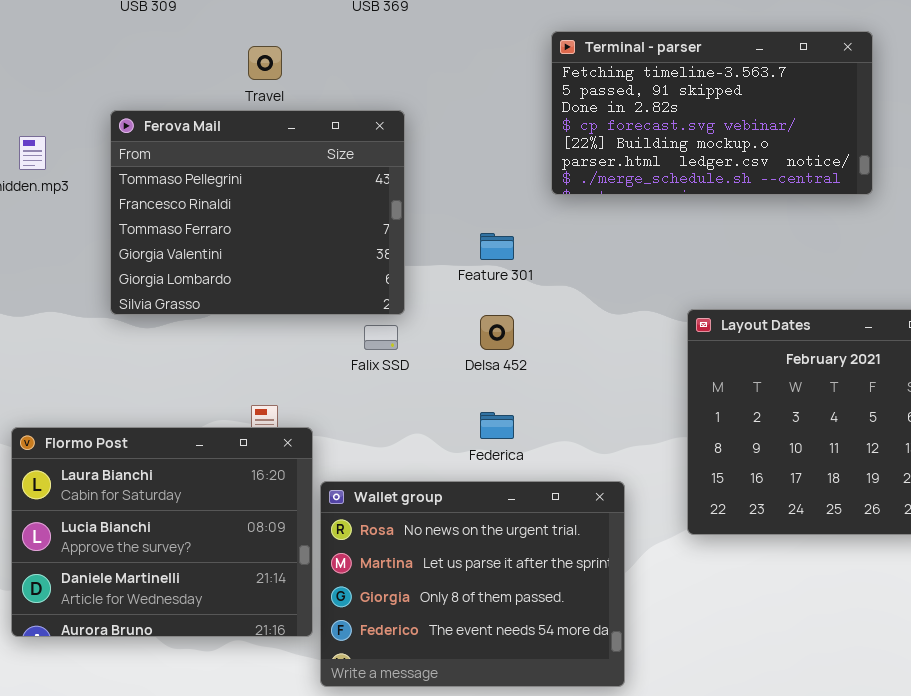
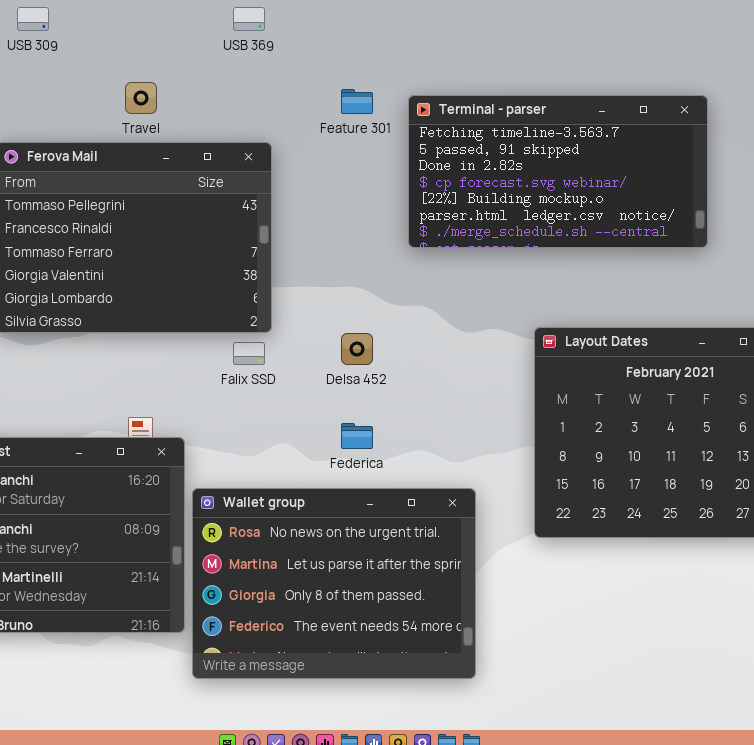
Terminal - parser: [551,31,873,195] -> [408,95,708,248], moved
Feature 301: [480,233,514,260] -> [341,89,373,114], moved

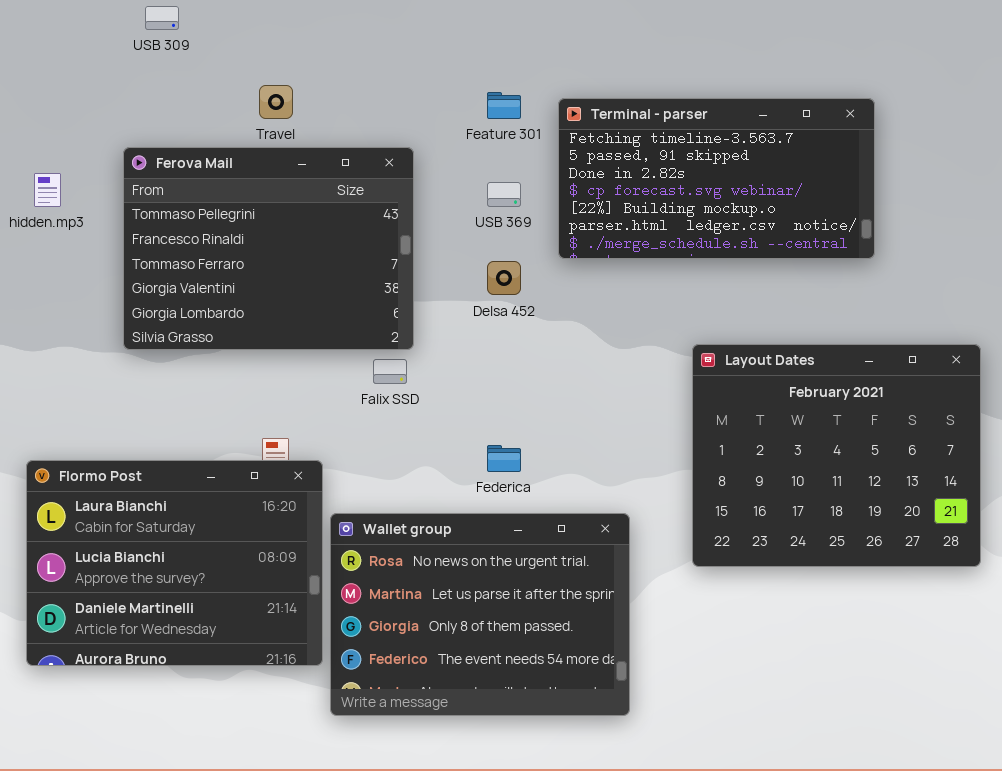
USB 369: [233,7,265,31] -> [487,182,521,207], moved
Delsa 452: [341,333,373,365] -> [487,261,521,295], moved

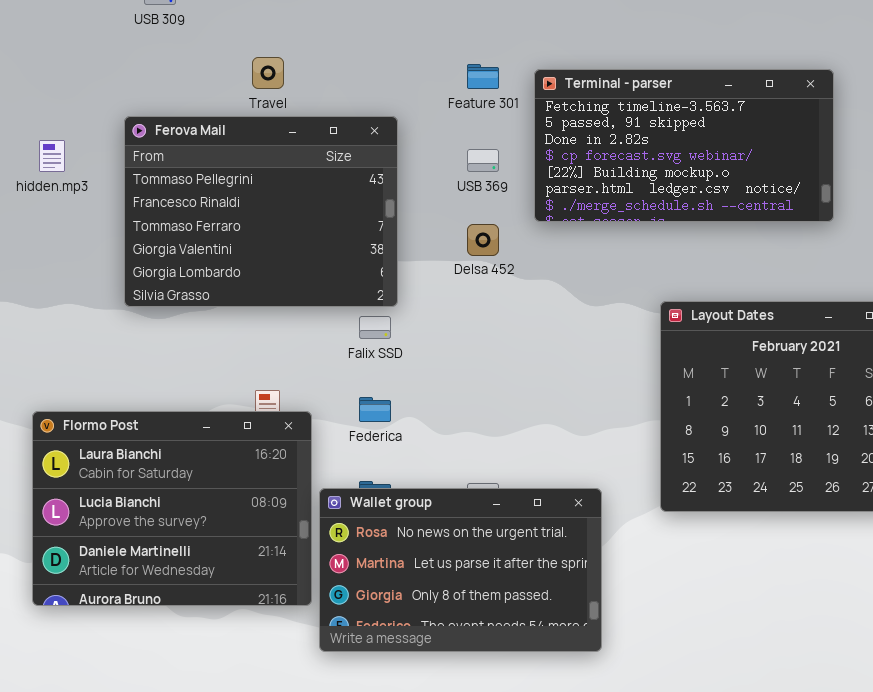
Federica: [487,445,521,472] -> [359,397,391,422], moved
Wallet group: [330,513,630,716] -> [319,488,602,652], resized

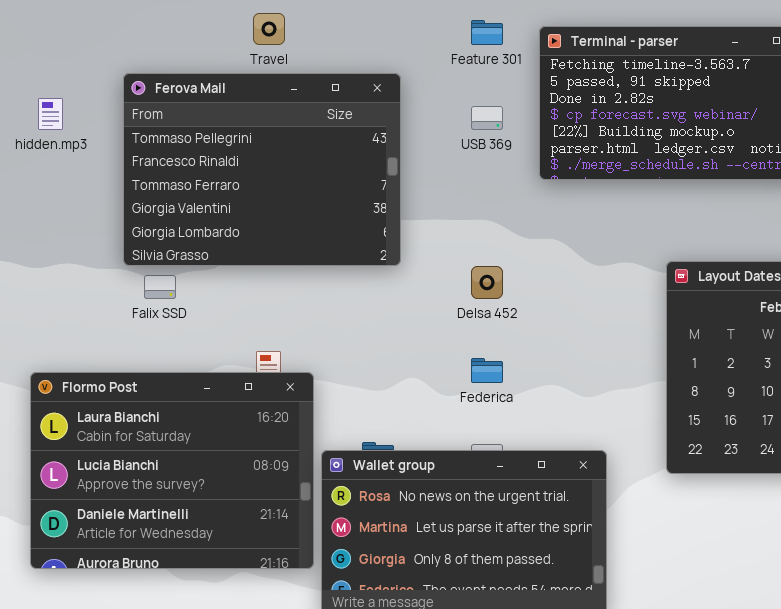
Delsa 452: [467,224,499,256] -> [471,266,503,299], moved
Falix SSD: [359,316,391,339] -> [144,275,176,299], moved
Federica: [359,397,391,422] -> [471,358,503,383], moved

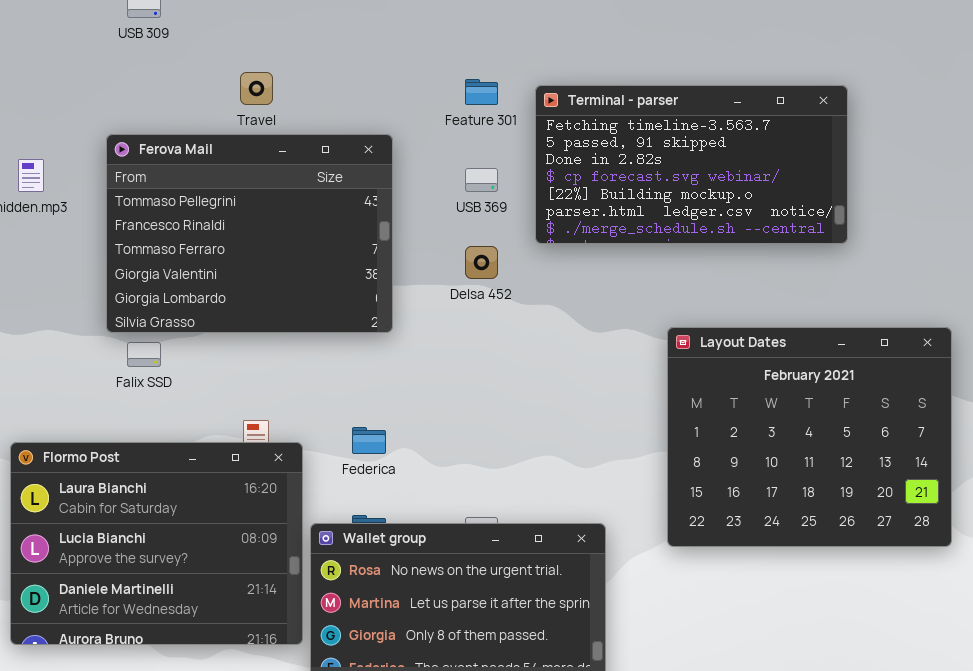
Delsa 452: [471,266,503,299] -> [465,246,498,279], moved
Federica: [471,358,503,383] -> [352,427,386,454], moved

